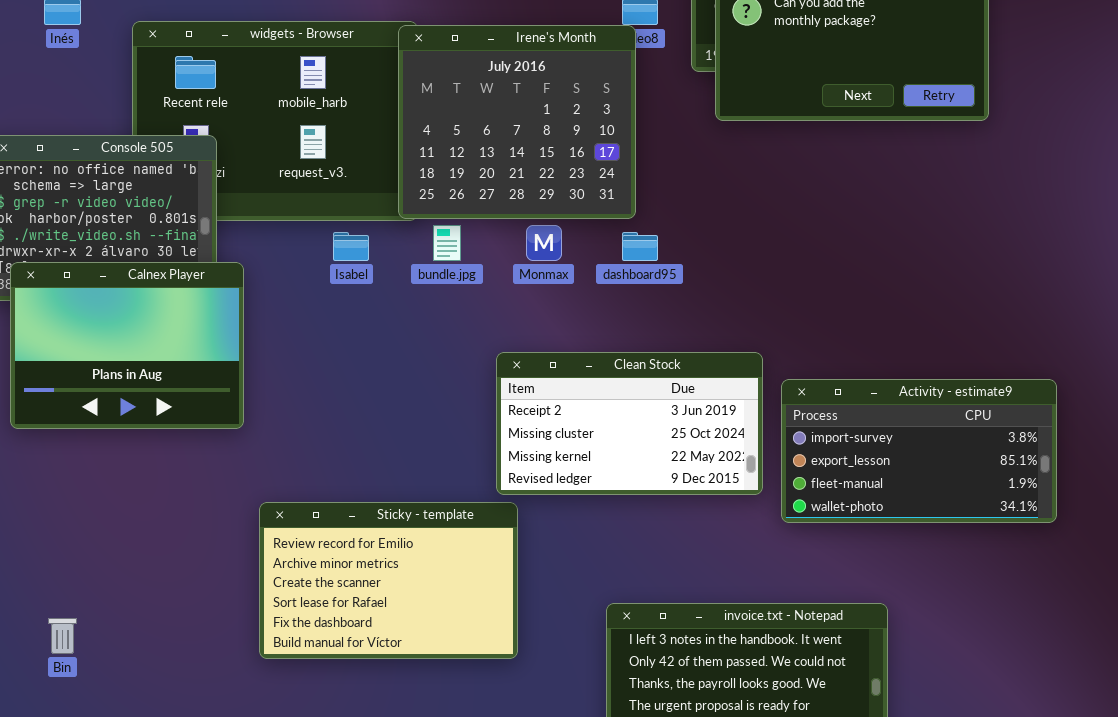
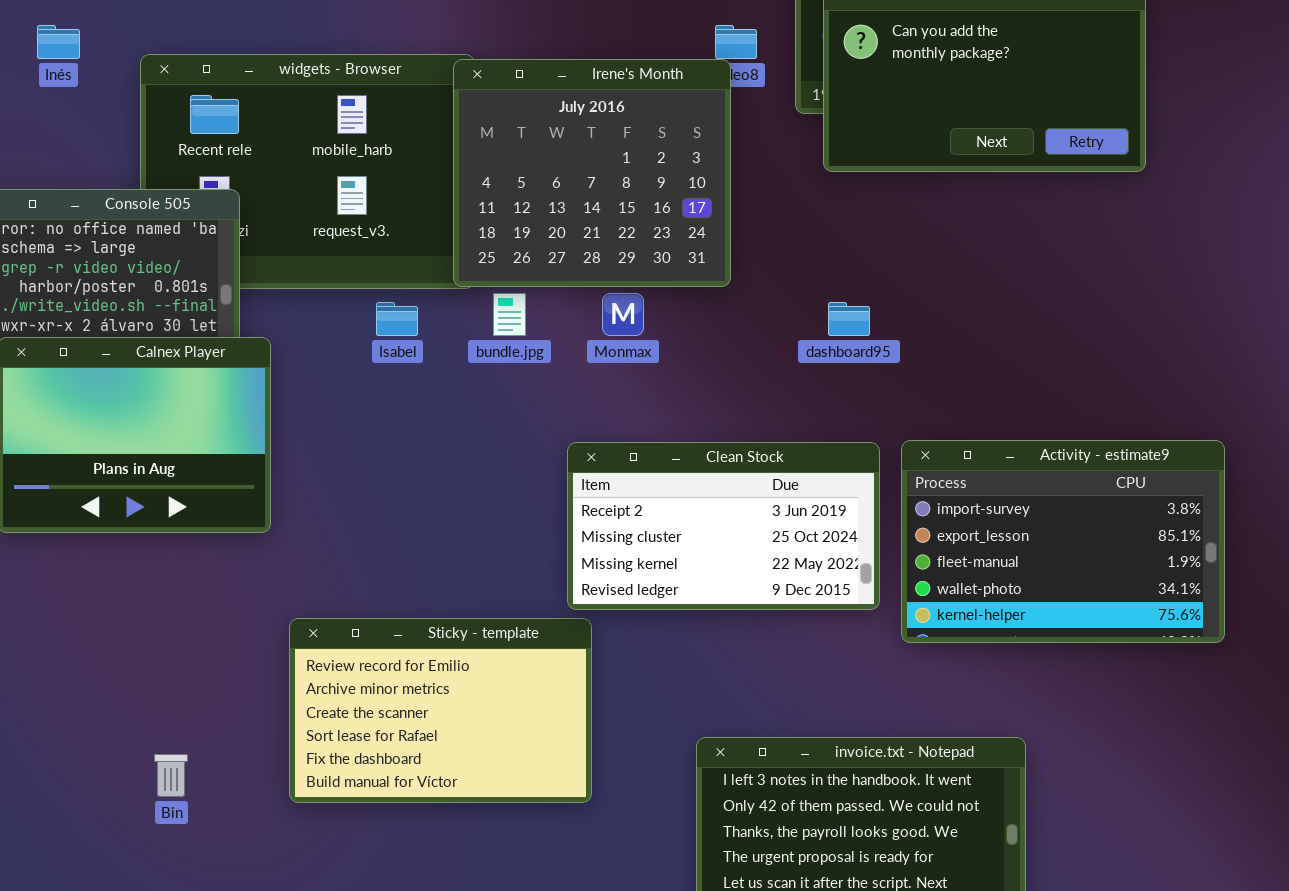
dashboard95: [622,232,658,261] -> [828,302,870,336], moved
Activity - estimate9: [781,379,1057,523] -> [901,440,1225,643], resized
Bin: [48,618,77,654] -> [154,754,188,797], moved

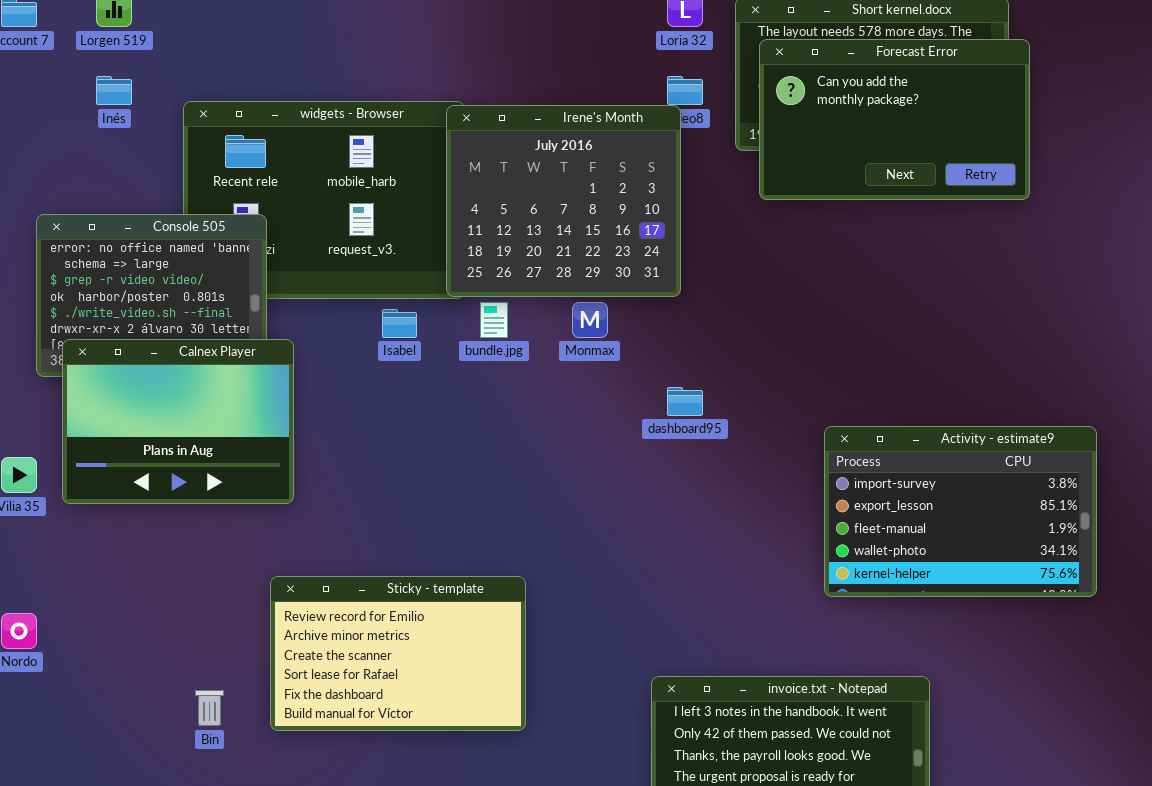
dashboard95: [828,302,870,336] -> [667,387,703,416], moved
Clean Stock: [567,442,880,610] -> none, closed
Sticky - template: [289,618,592,803] -> [270,576,526,731], moved

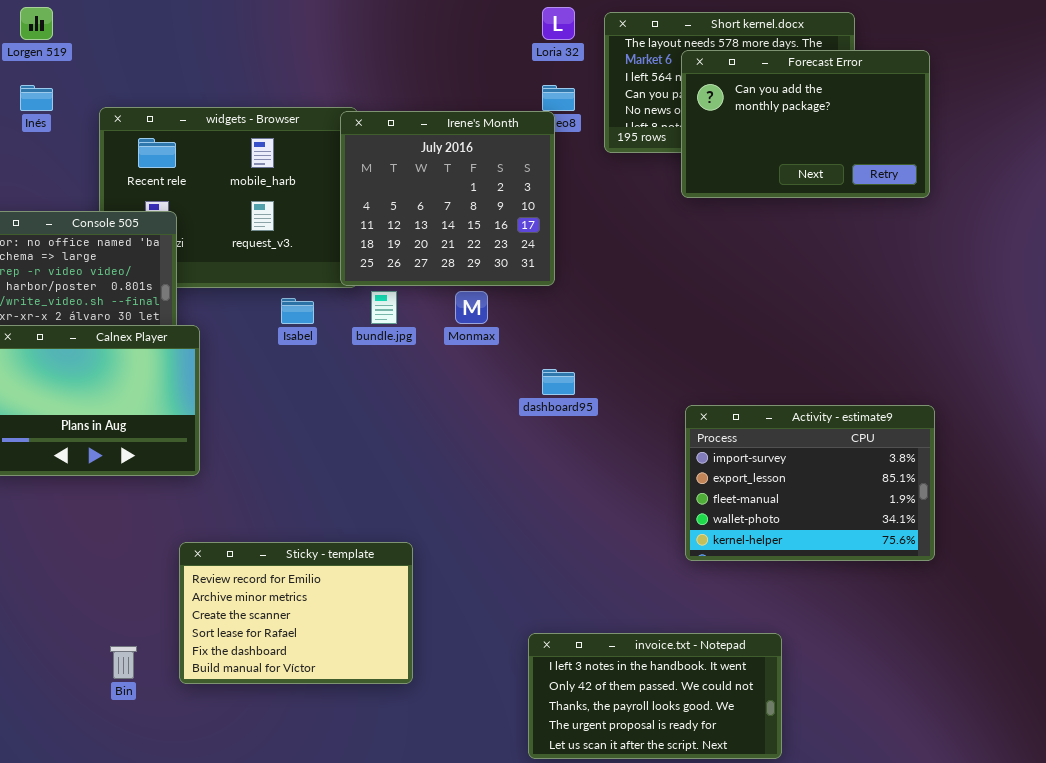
Forecast Error: [759,39,1030,200] -> [681,50,930,198], moved

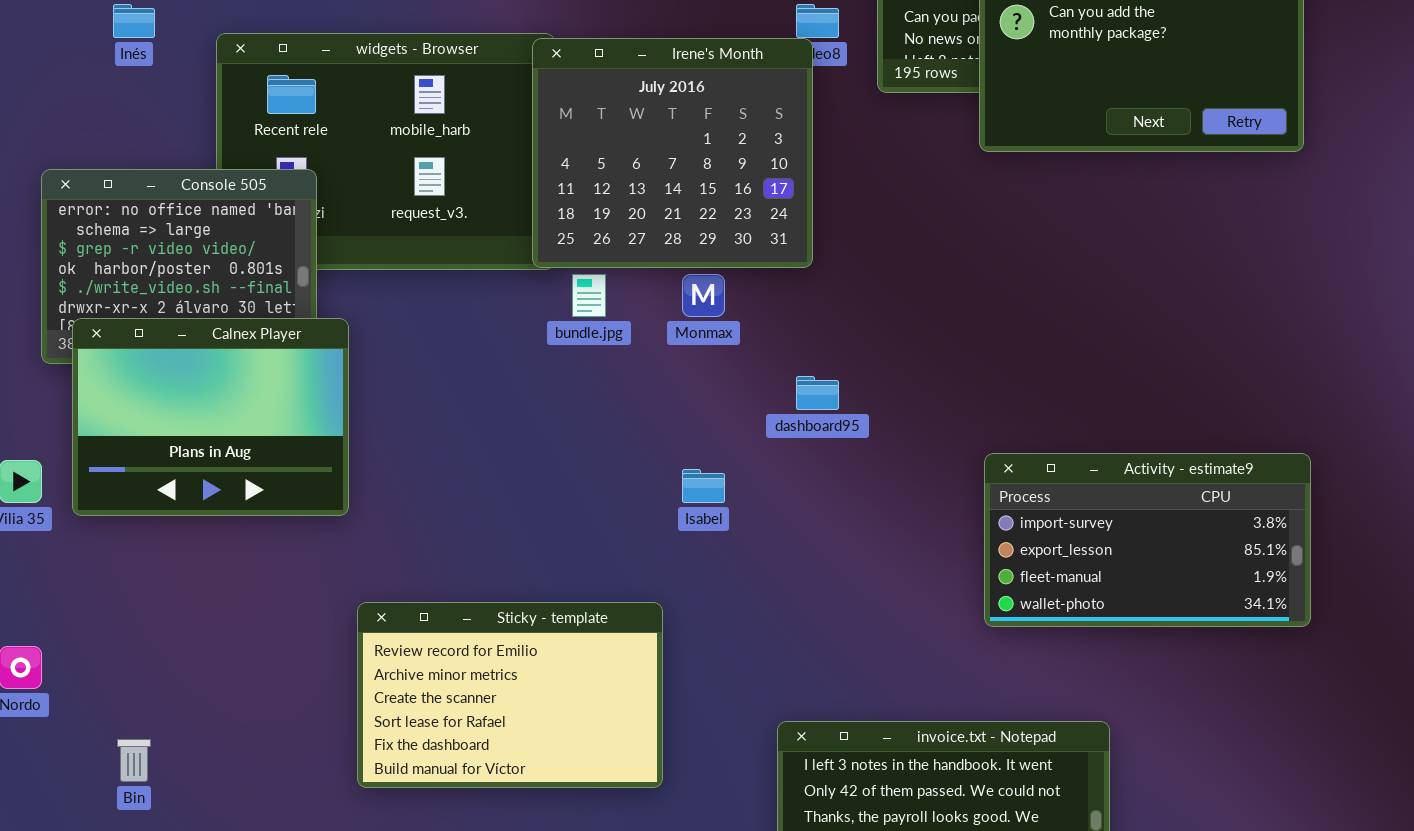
Isabel: [281,298,314,324] -> [682,469,725,503], moved
Activity - estimate9: [685,405,935,561] -> [984,453,1311,627], resized
Sticky - template: [179,542,413,684] -> [357,602,663,788], moved
Bin: [110,646,137,679] -> [117,739,151,782], moved

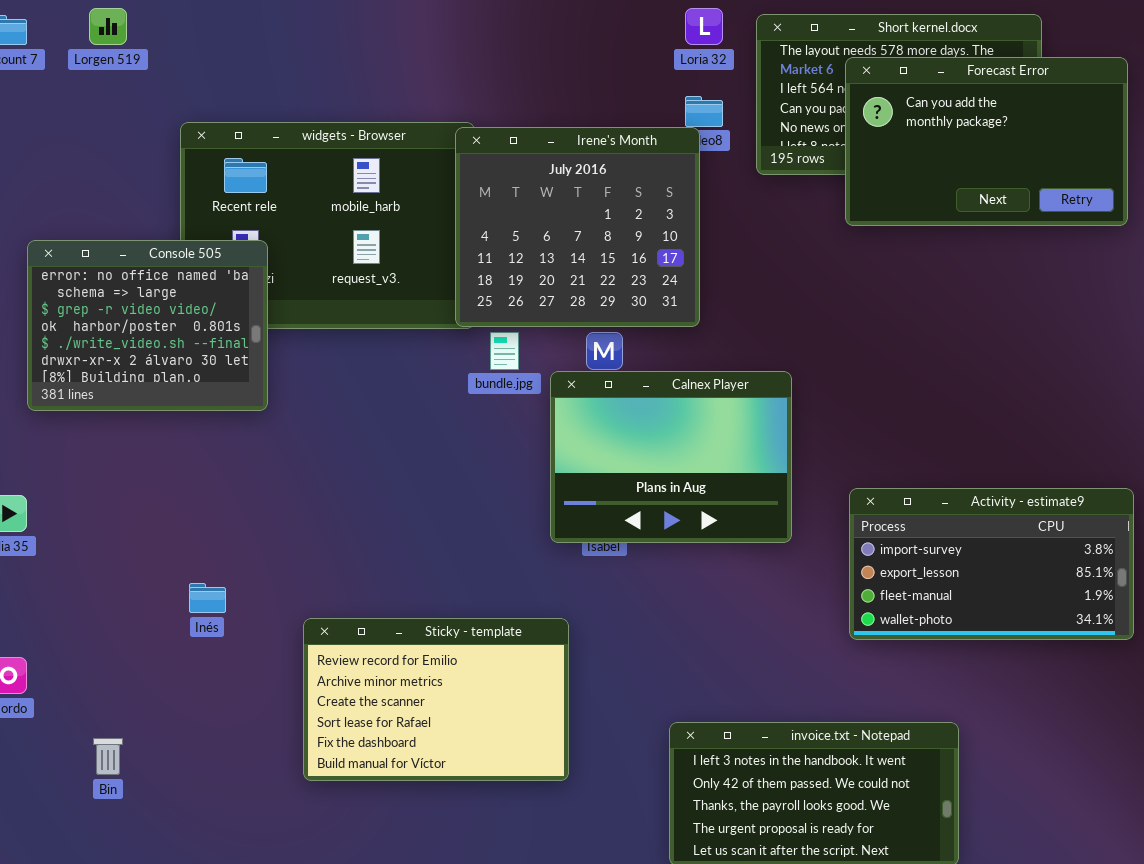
Inés: [113,4,155,38] -> [189,583,226,613], moved
Calnex Player: [72,318,349,516] -> [550,371,792,543], moved

